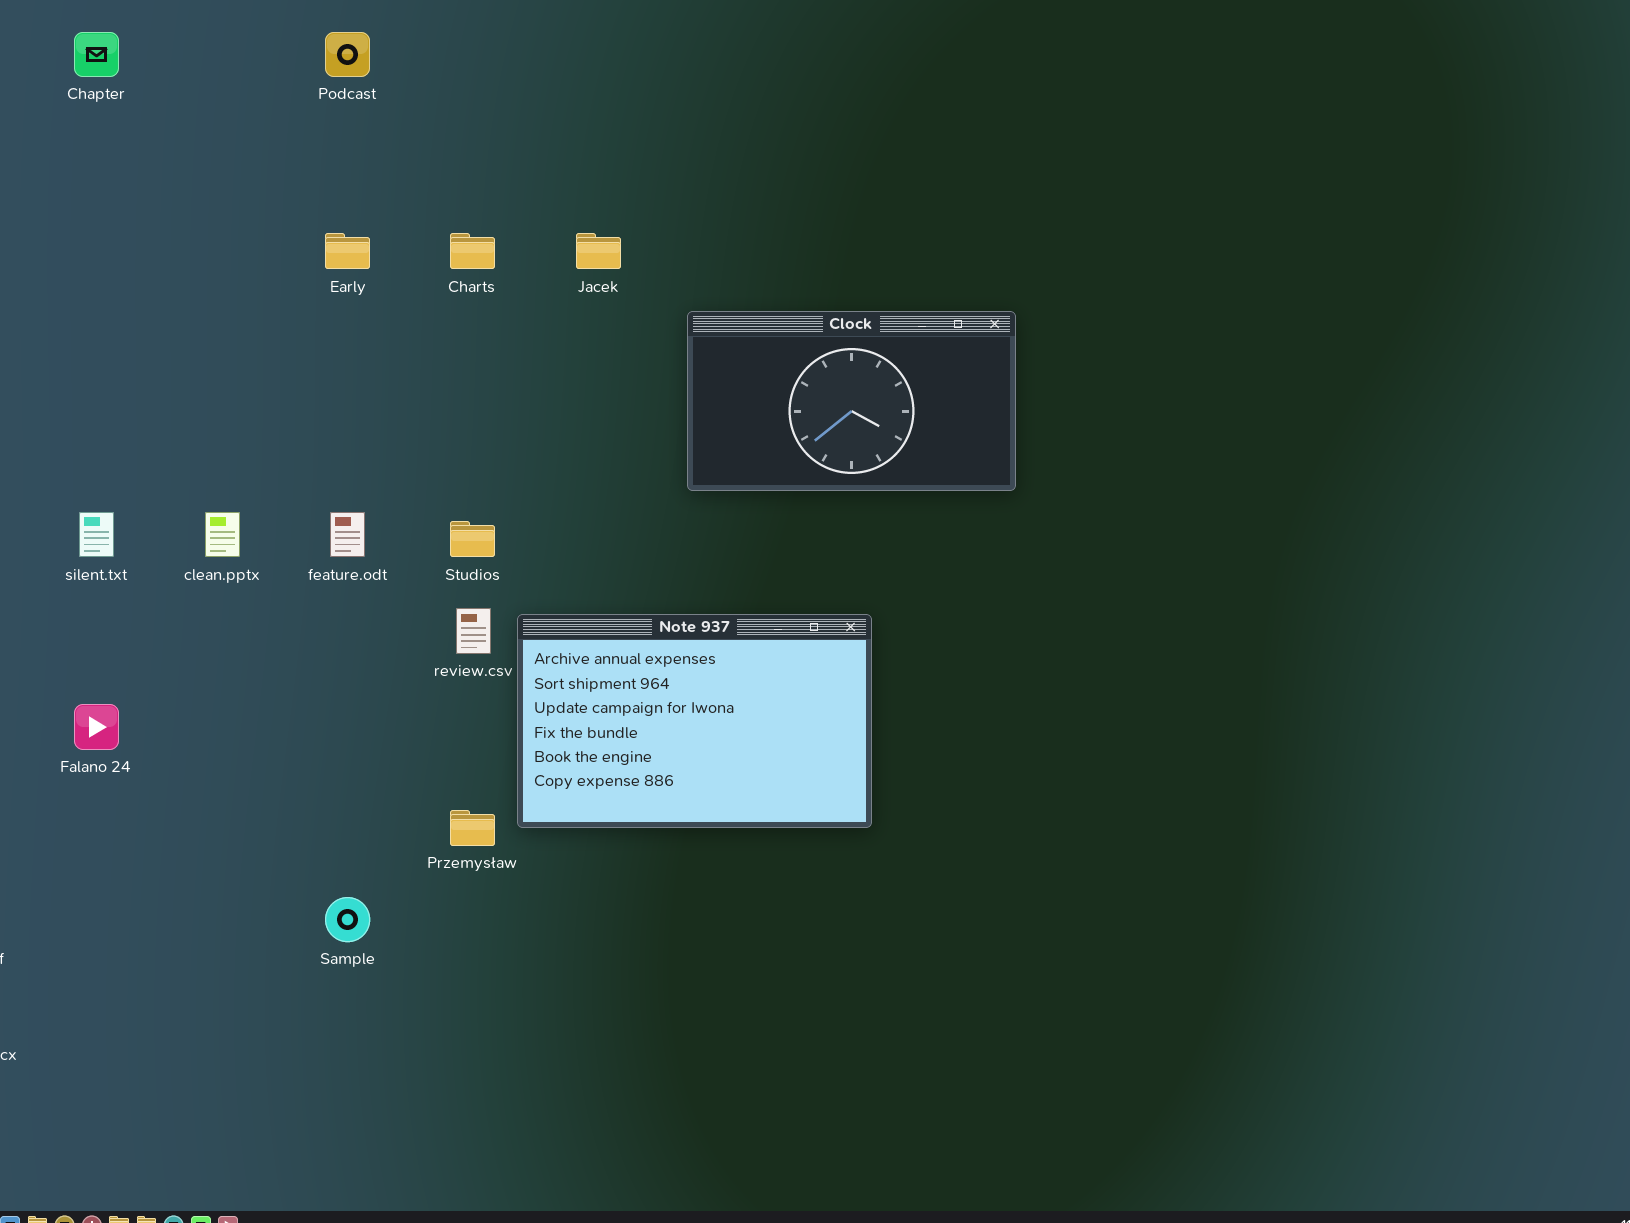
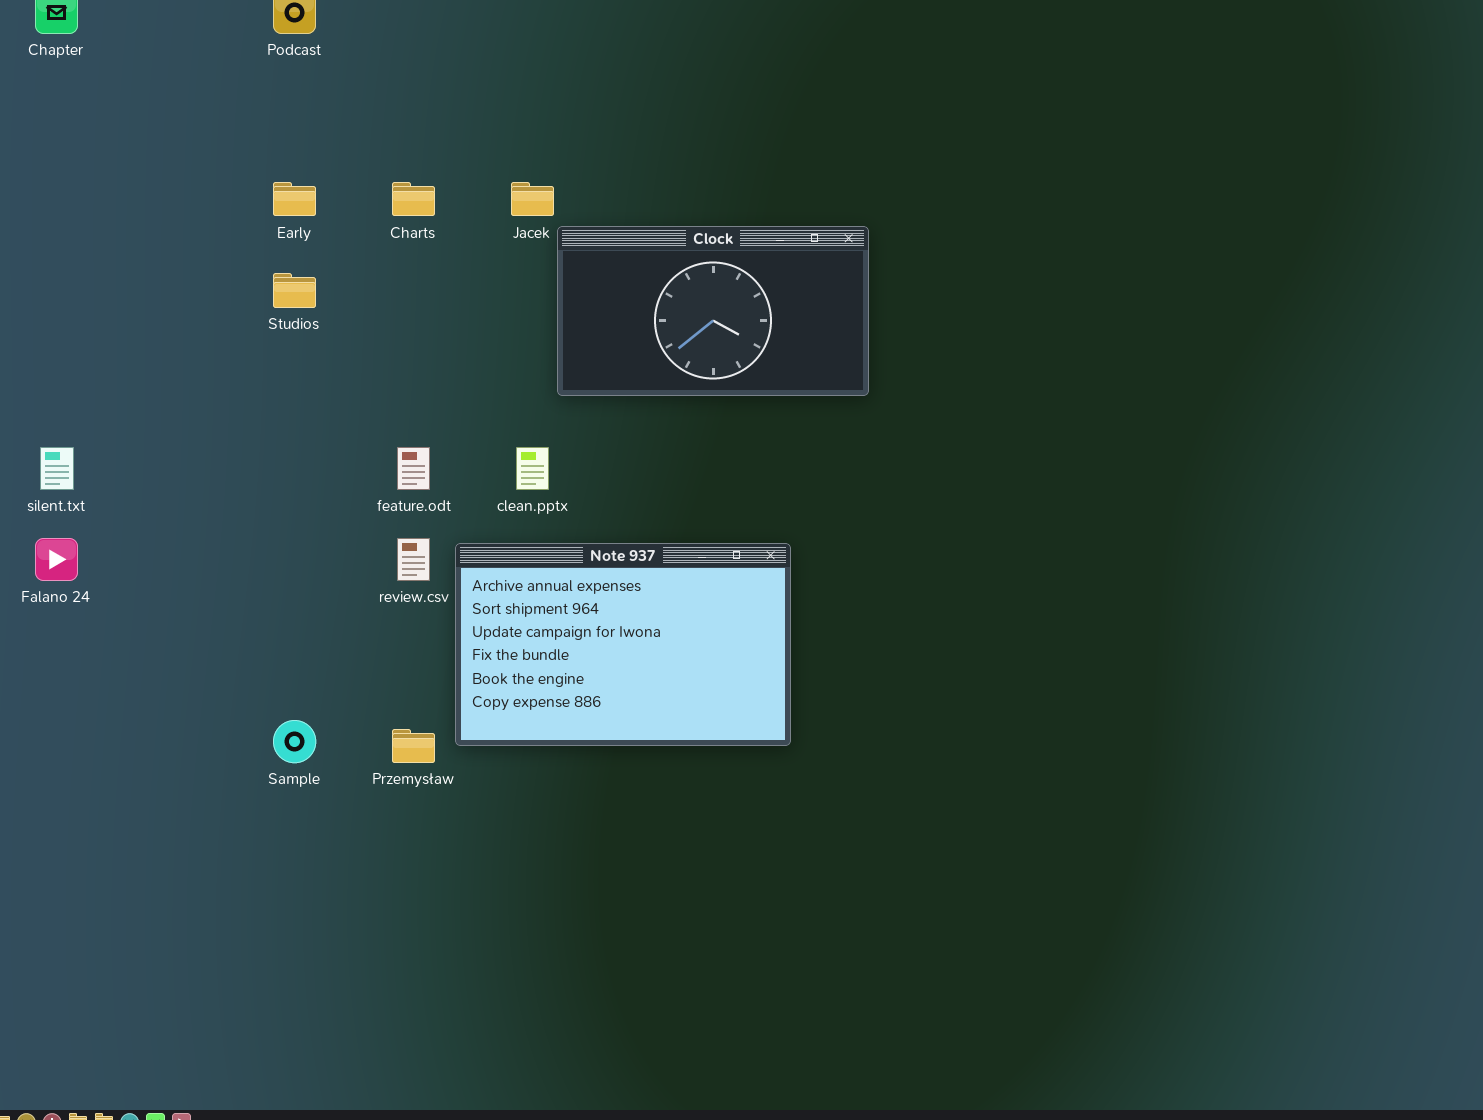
Clock: [687,311,1016,491] -> [557,226,869,396], moved
clean.pptx: [205,512,240,557] -> [516,447,549,490], moved
feature.odt: [330,512,365,557] -> [397,447,430,490], moved
Studios: [450,521,495,557] -> [273,273,316,308], moved
Falano 24: [74,704,119,750] -> [35,538,78,581], moved
Sample: [325,897,370,942] -> [273,720,316,763], moved

